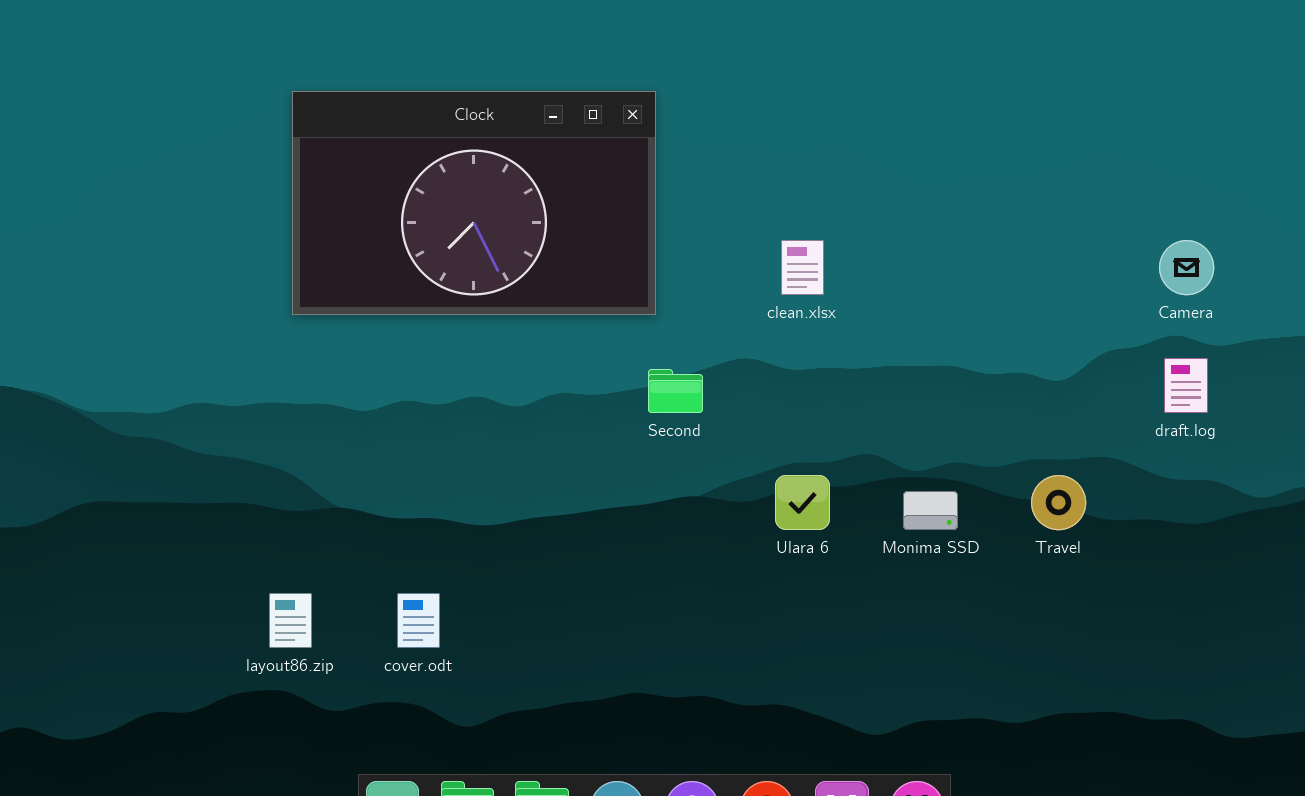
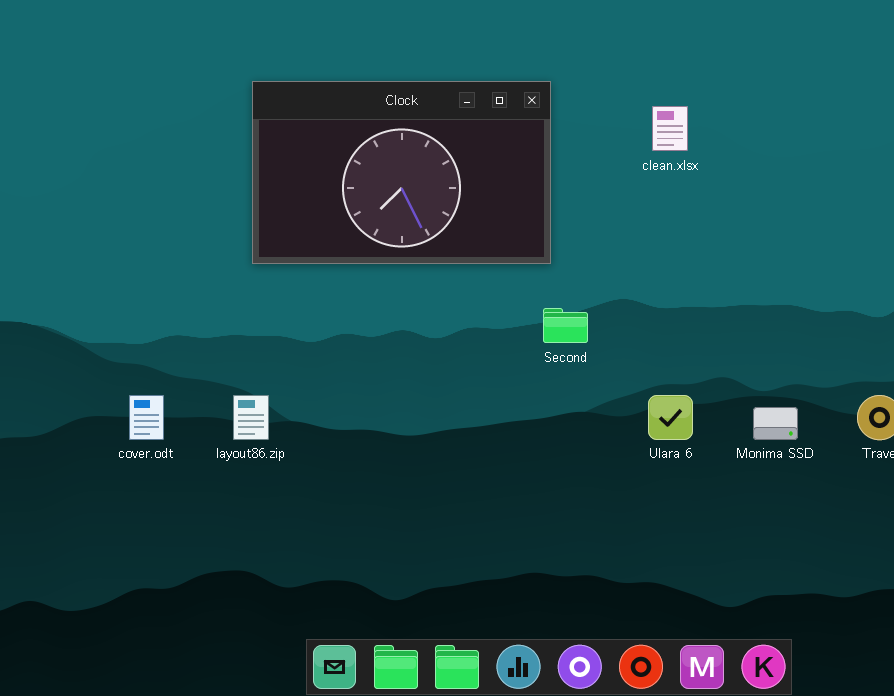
clean.xlsx: [781,240,824,295] -> [652,106,688,151], moved
layout86.zip: [269,593,312,648] -> [233,395,269,440], moved
cover.odt: [397,593,440,648] -> [129,395,164,440], moved

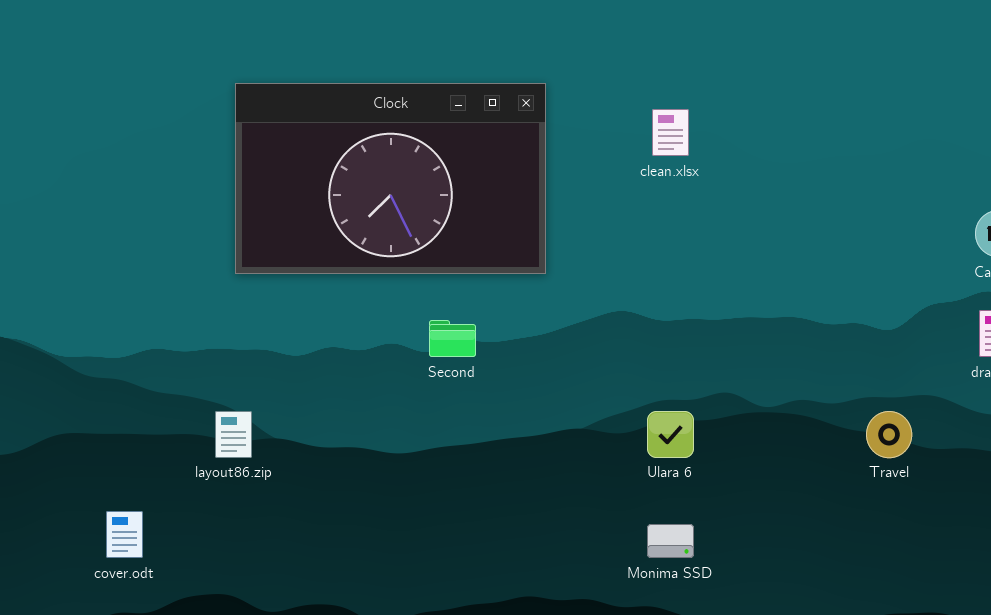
Second: [543,308,588,343] -> [429,320,476,357], moved
cover.odt: [129,395,164,440] -> [106,511,143,558], moved
Monima SSD: [753,407,798,440] -> [647,524,694,558], moved

